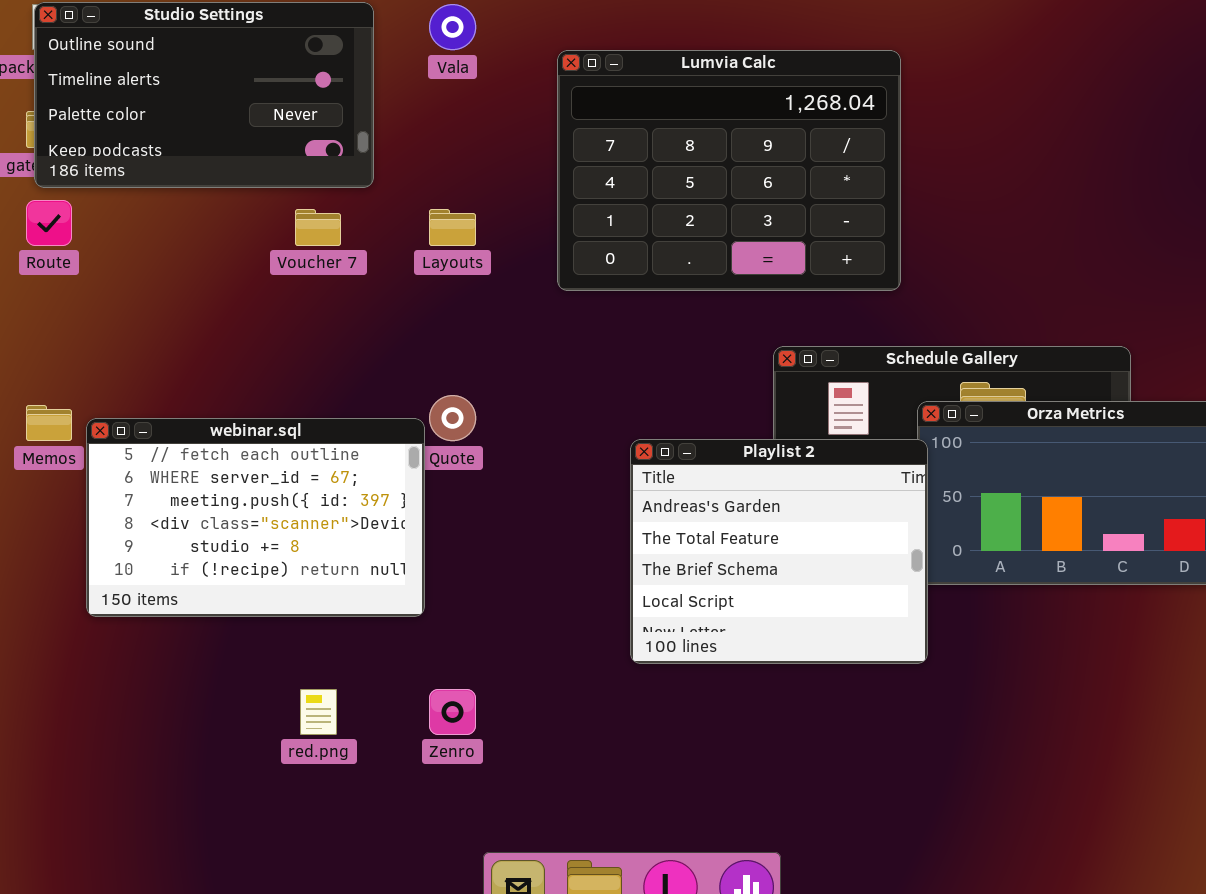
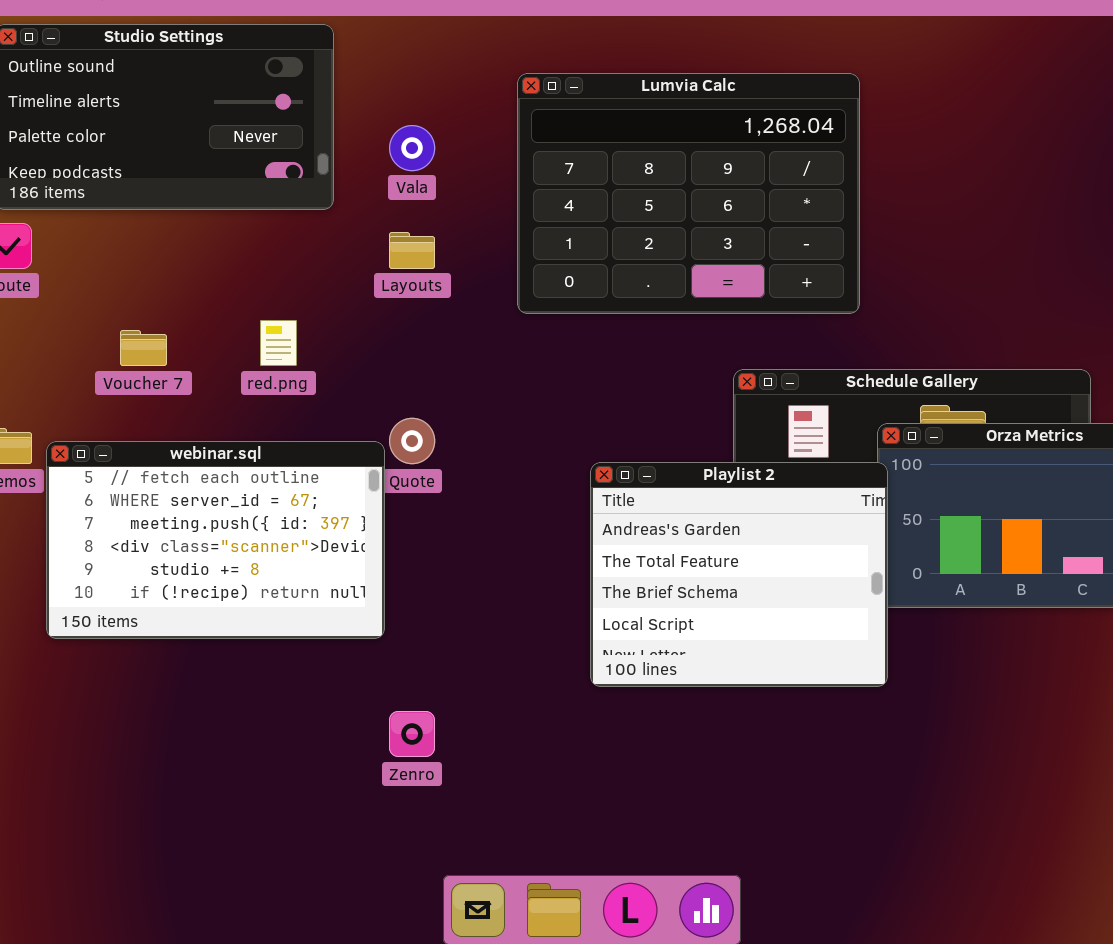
Vala: [429,4,476,50] -> [389,125,435,171], moved
Voucher 7: [295,209,341,246] -> [120,330,167,366], moved
red.png: [300,689,337,735] -> [260,320,297,366], moved

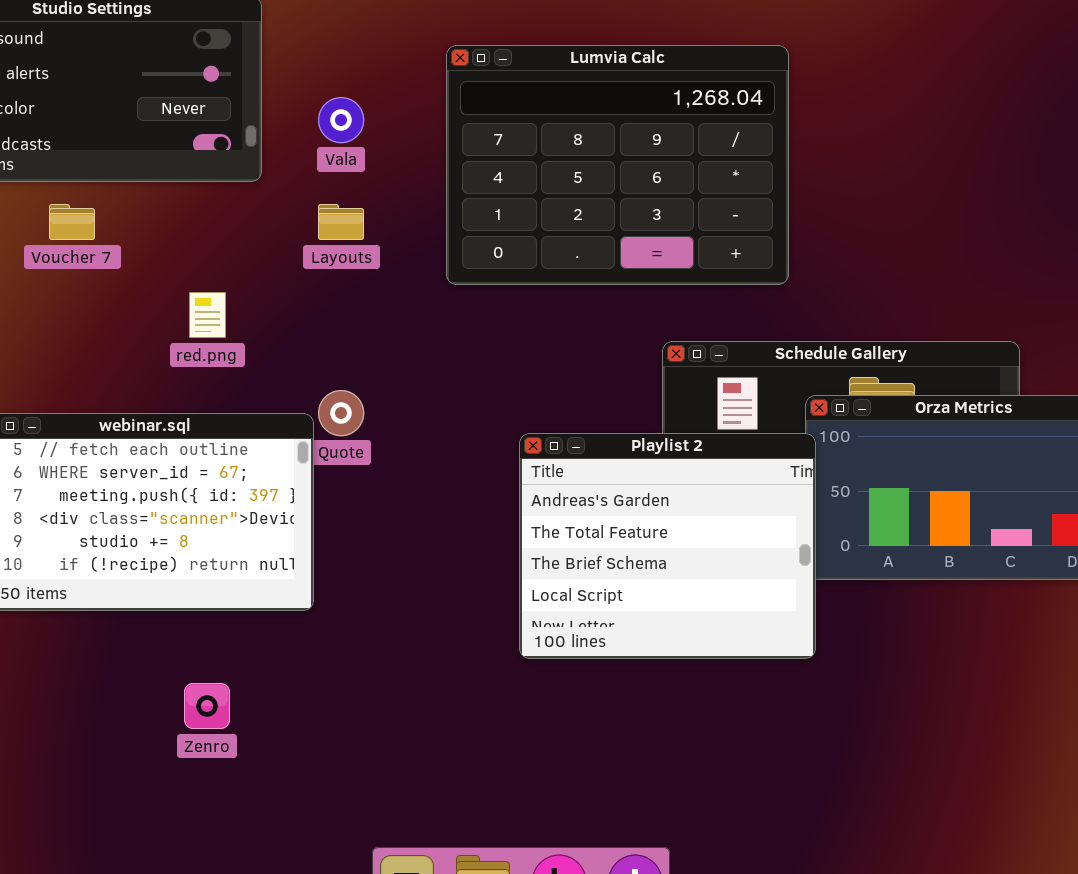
Voucher 7: [120,330,167,366] -> [49,204,95,240], moved
Zenro: [389,711,435,757] -> [184,683,230,729], moved

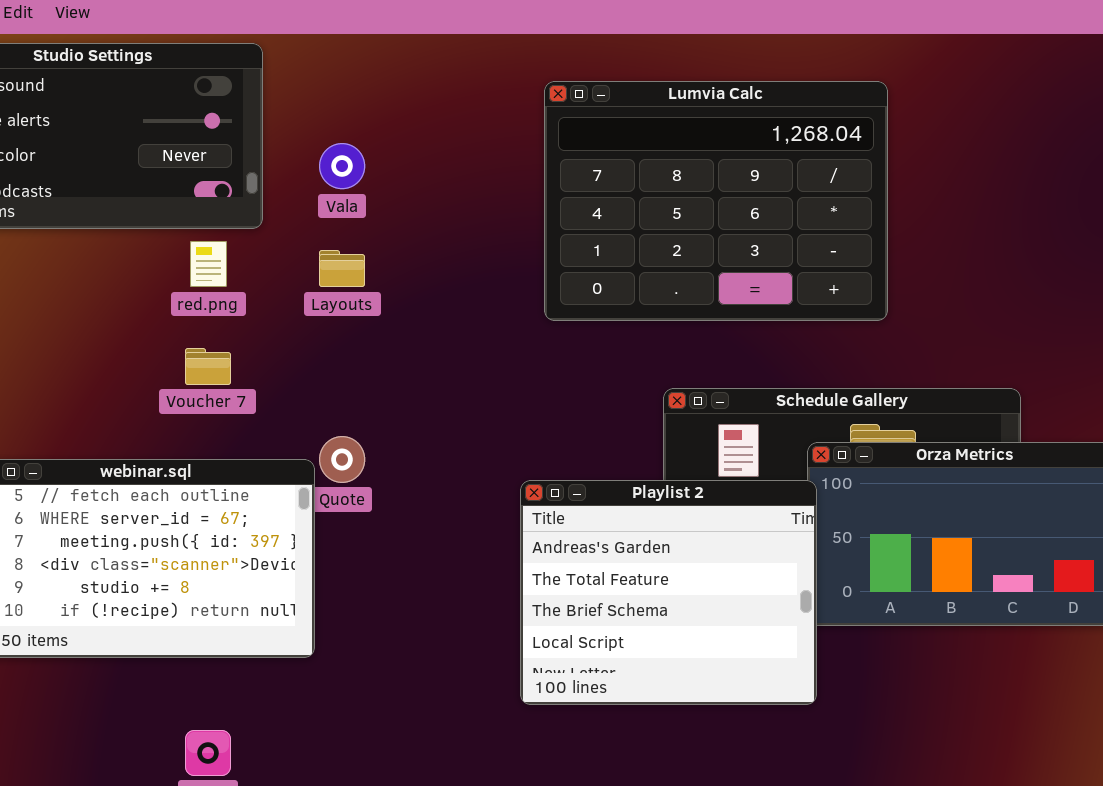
Lumvia Calc: [446,45,789,285] -> [544,81,888,321], moved
Voucher 7: [49,204,95,240] -> [185,348,231,385], moved
red.png: [189,292,226,338] -> [190,241,227,287], moved

